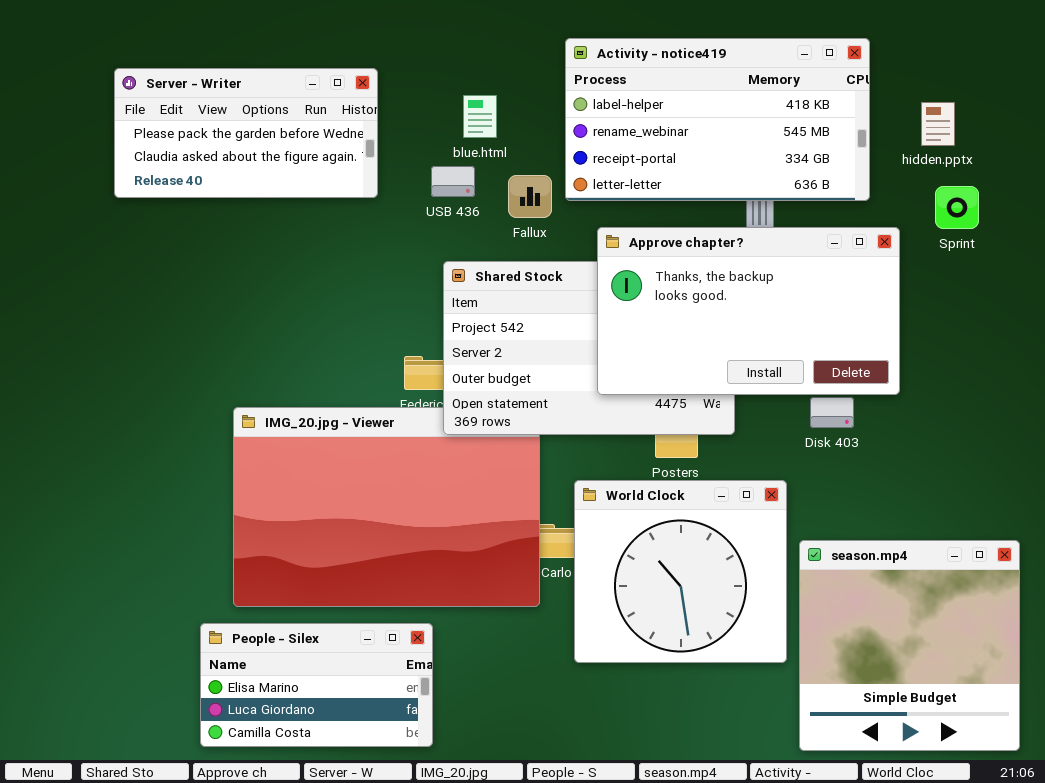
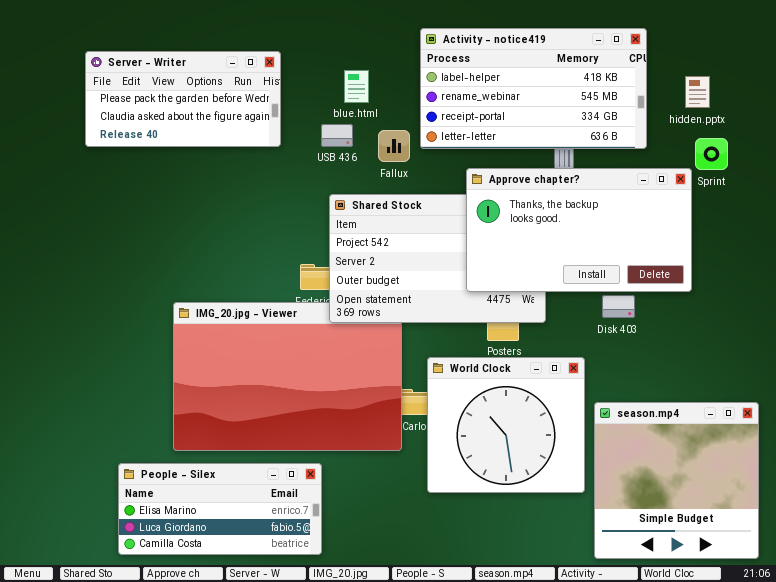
Approve chapter?: [597,227,900,395] -> [466,168,692,292], moved
People - Silex: [200,623,433,747] -> [118,463,322,555], resized

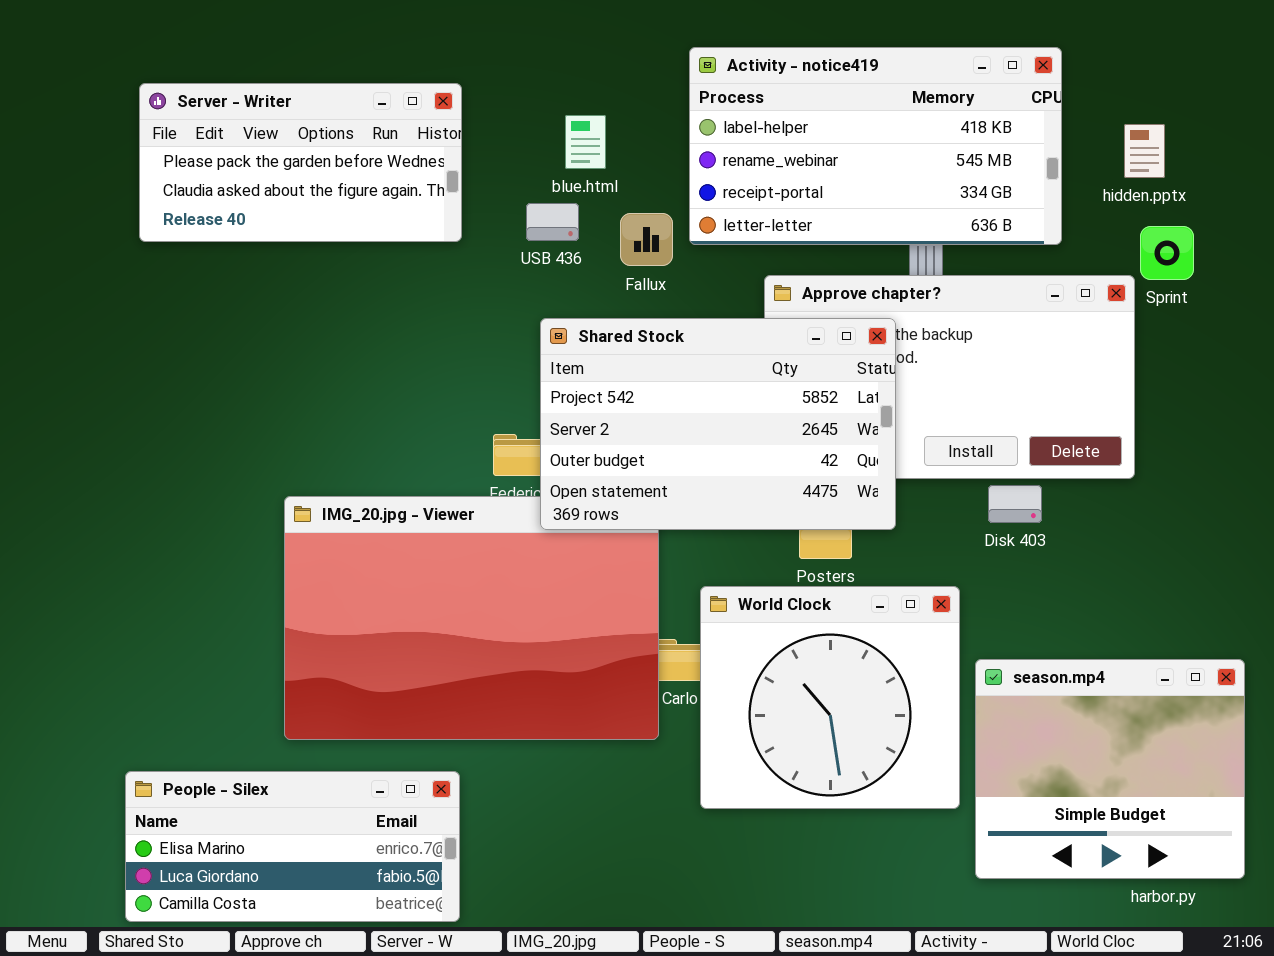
Shared Stock: [329,194,546,323] -> [540,318,896,530], raised
season.mp4: [594,402,759,559] -> [975,659,1245,879], resized
People - Silex: [118,463,322,555] -> [125,771,460,922], moved

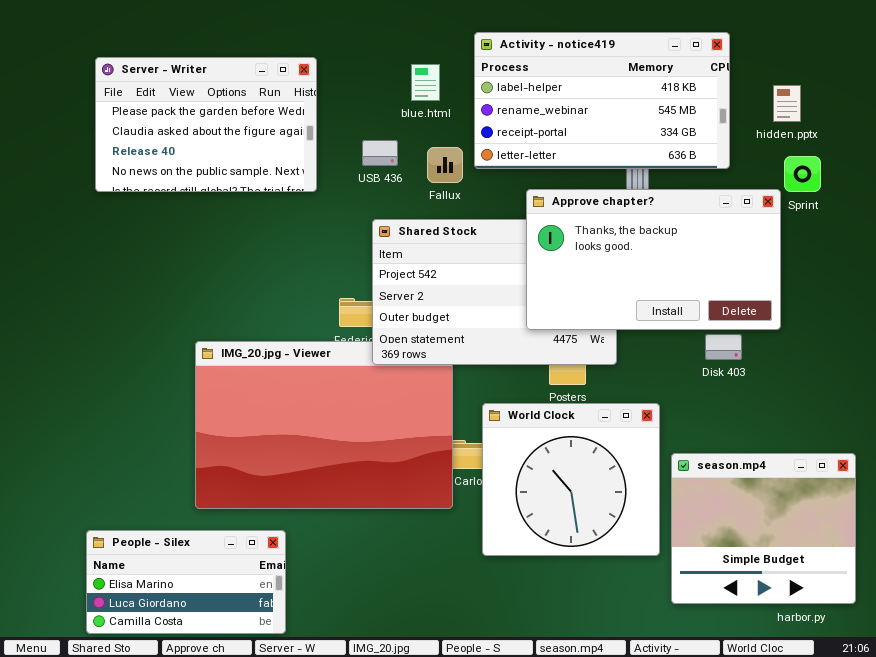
Server - Writer: [139,83,462,242] -> [95,57,317,192], resized
blue.html: [565,115,606,169] -> [411,64,440,101], moved
Approve chapter?: [764,275,1135,479] -> [526,189,781,330], raised
Disk 403: [988,485,1042,523] -> [705,334,742,360], moved
People - Silex: [125,771,460,922] -> [86,530,286,634], resized

